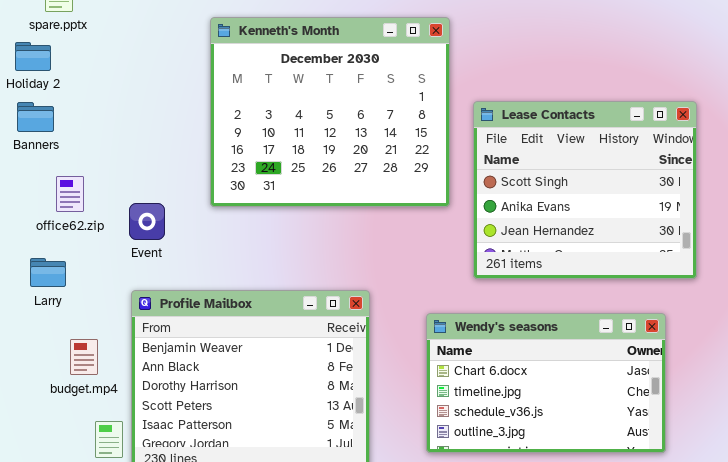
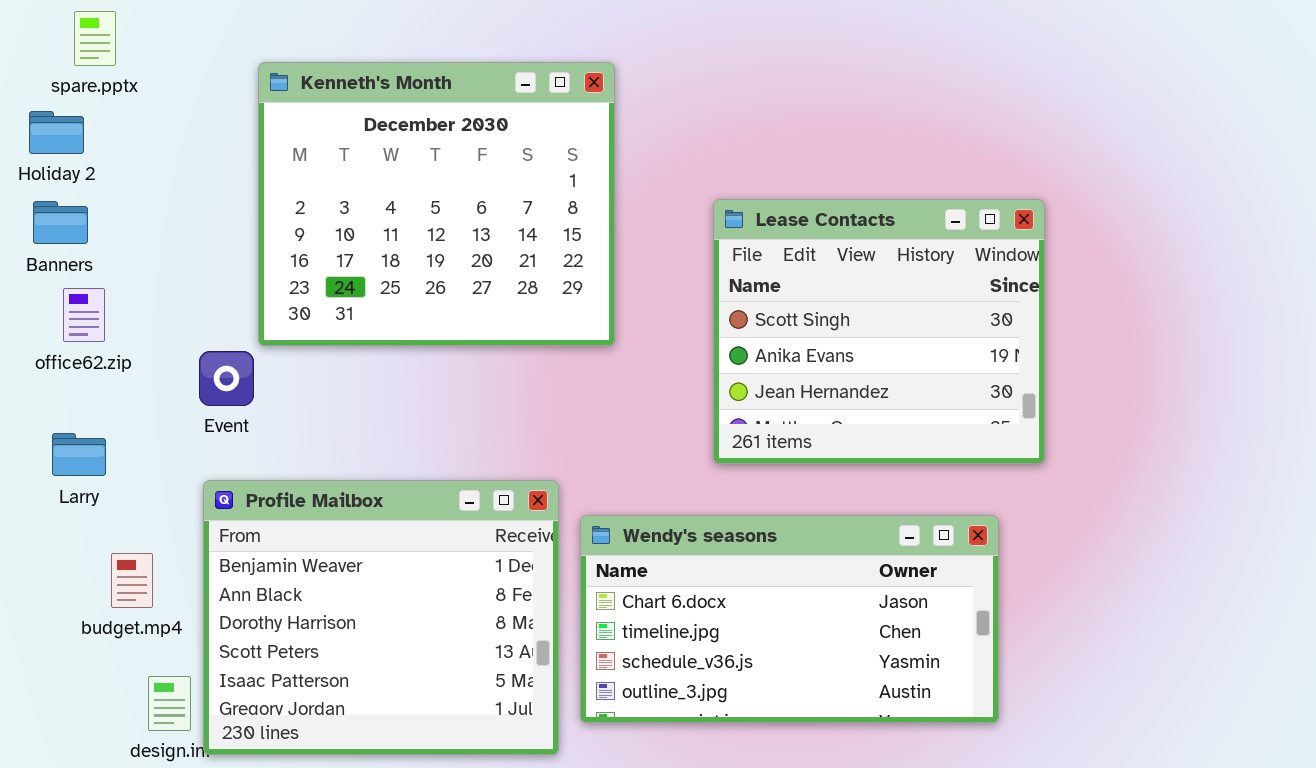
Kenneth's Month: [210,17,450,207] -> [258,62,615,346], moved
office62.zip: [56,176,84,212] -> [63,288,105,342], moved
Wendy's seasons: [426,313,666,453] -> [580,515,999,723], resized

